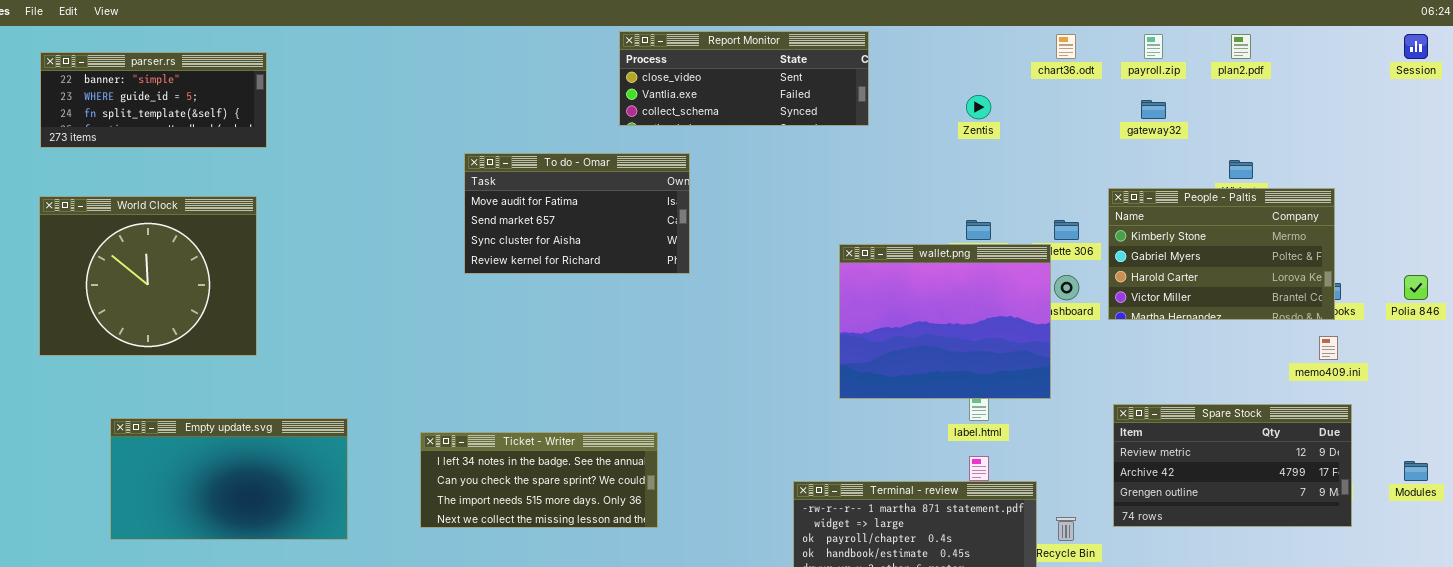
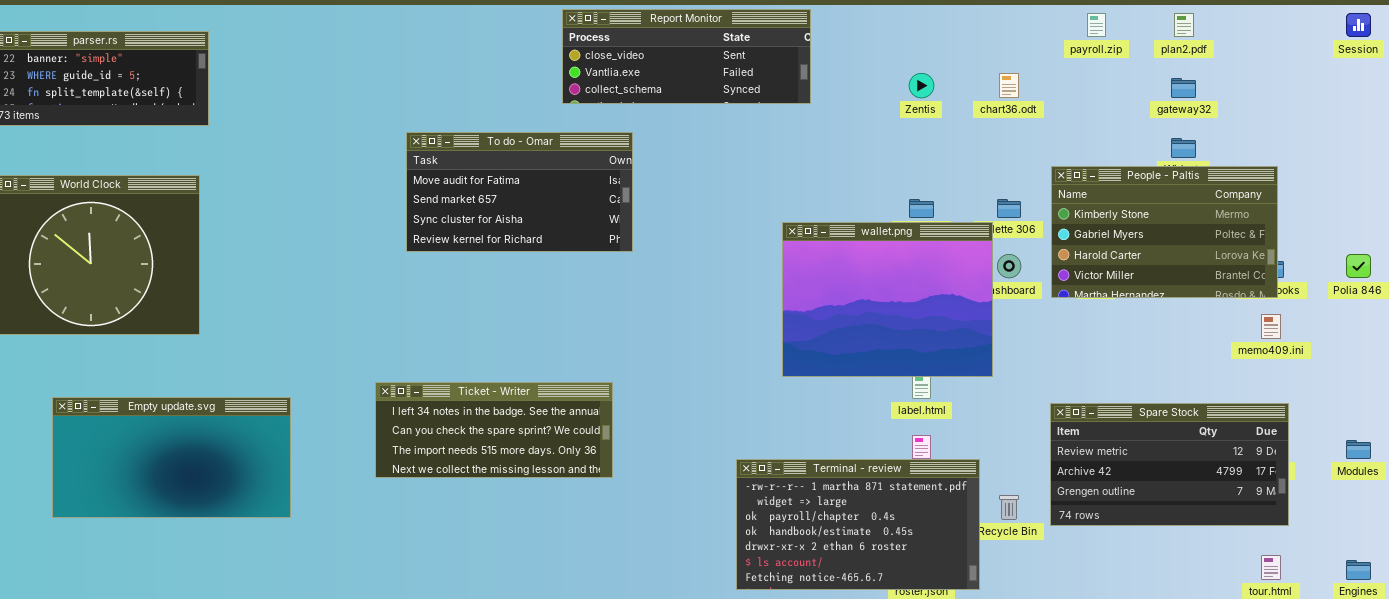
chart36.odt: [1056,34,1076,59] -> [999,73,1019,98], moved
gateway32: [1141,100,1166,119] -> [1171,78,1196,98], moved
Spare Stock: [1113,404,1352,527] -> [1050,403,1289,526], moved
Ticket - Writer: [420,432,658,528] -> [375,382,613,478], moved

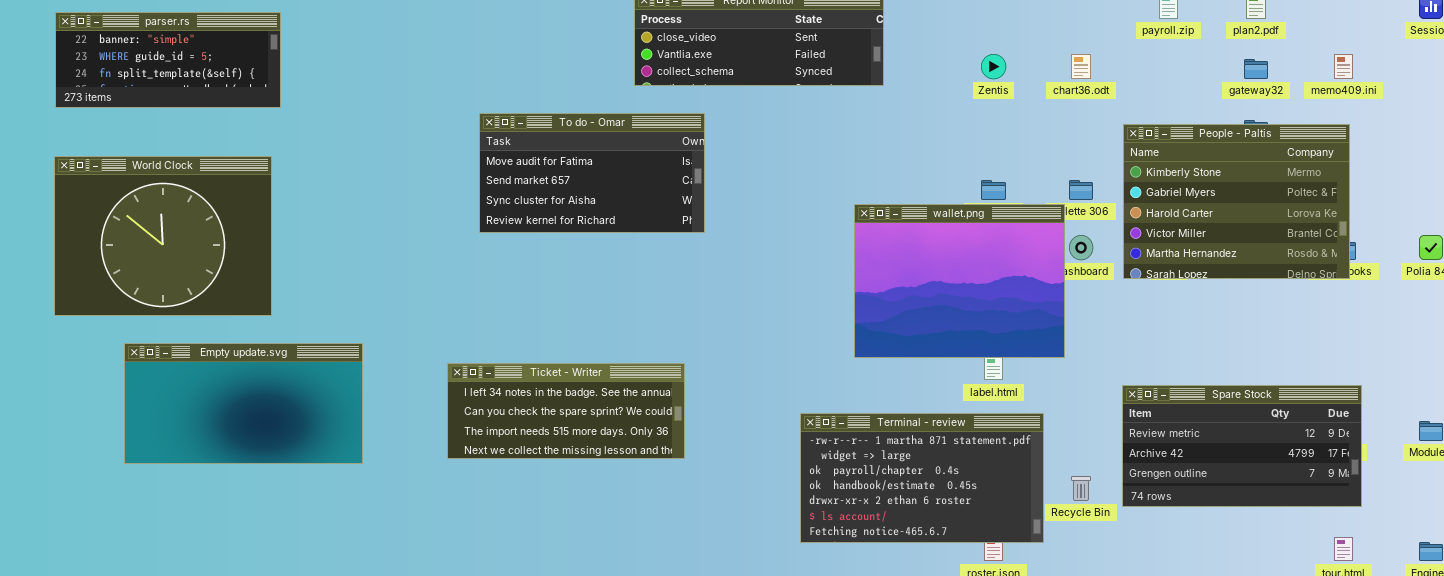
People - Paltis: [1051,166,1278,298] -> [1123,124,1350,279], resized
memo409.ini: [1261,314,1281,339] -> [1334,54,1353,79], moved
Empty update.svg: [52,397,291,518] -> [124,343,363,464], moved
Terminal - review: [736,459,980,590] -> [800,413,1044,543], moved

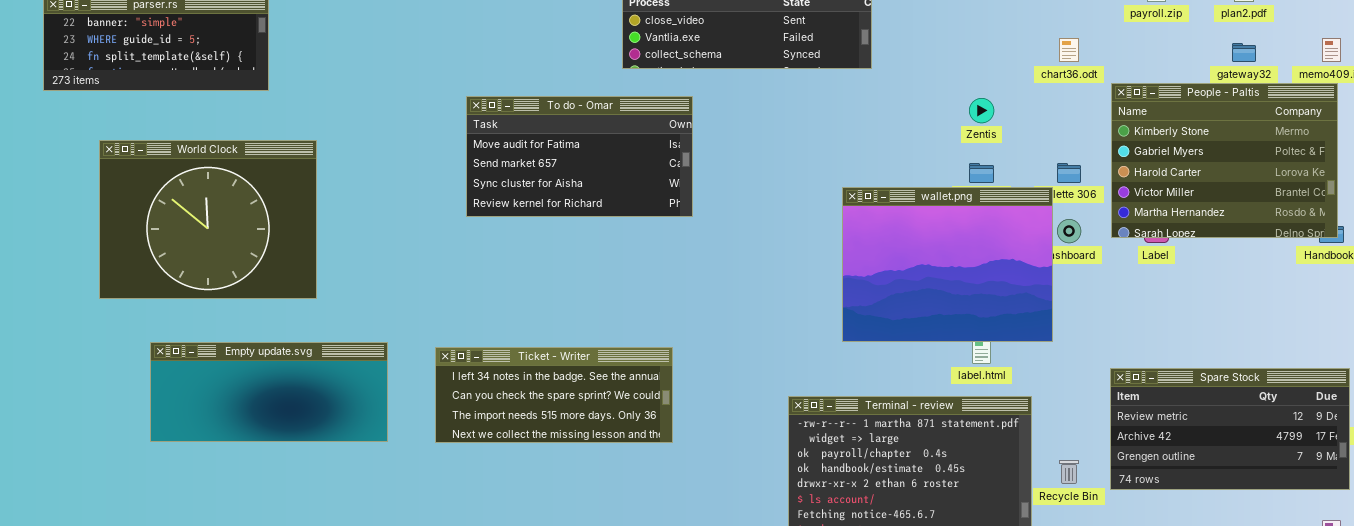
Zentis: [981,54,1006,79] -> [969,98,994,123], moved
People - Paltis: [1123,124,1350,279] -> [1111,83,1338,238], moved
World Clock: [54,156,272,316] -> [99,140,317,299], moved
Empty update.svg: [124,343,363,464] -> [150,342,388,442], moved, resized

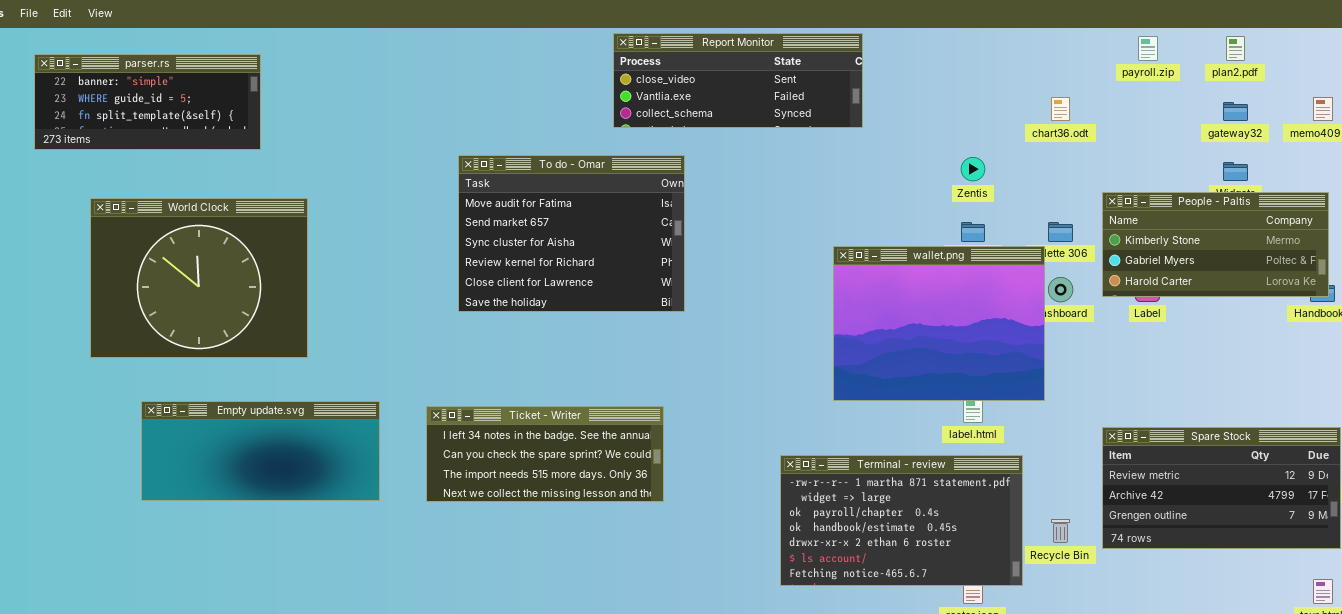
People - Paltis: [1111,83,1338,238] -> [1102,192,1329,297], resized
To do - Omar: [466,96,693,217] -> [458,155,685,312], resized

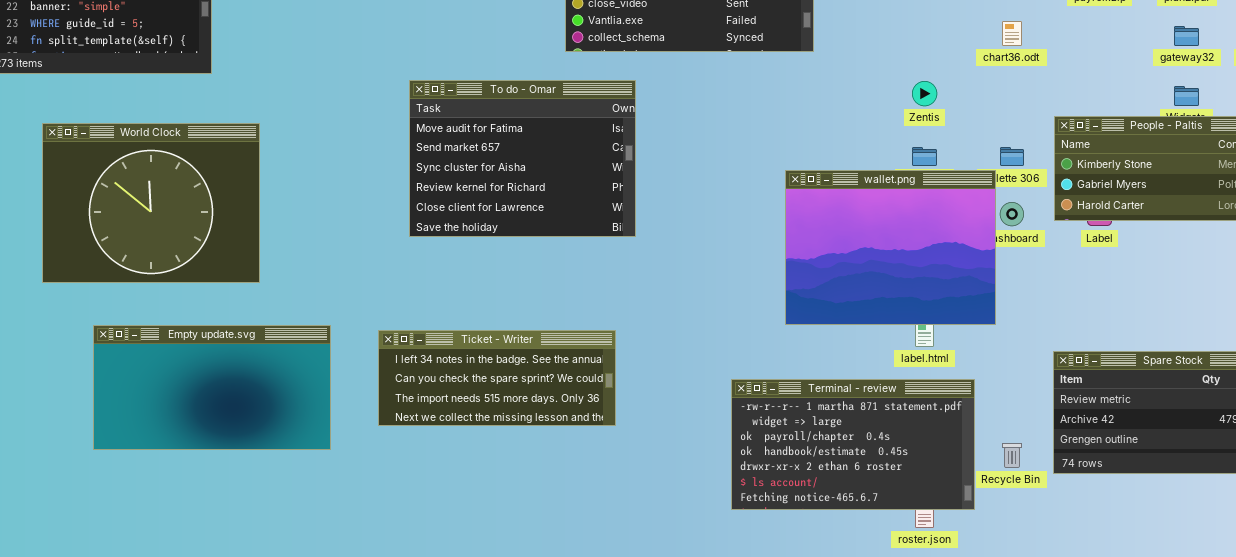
Empty update.svg: [141,401,380,501] -> [93,325,331,450], resized

